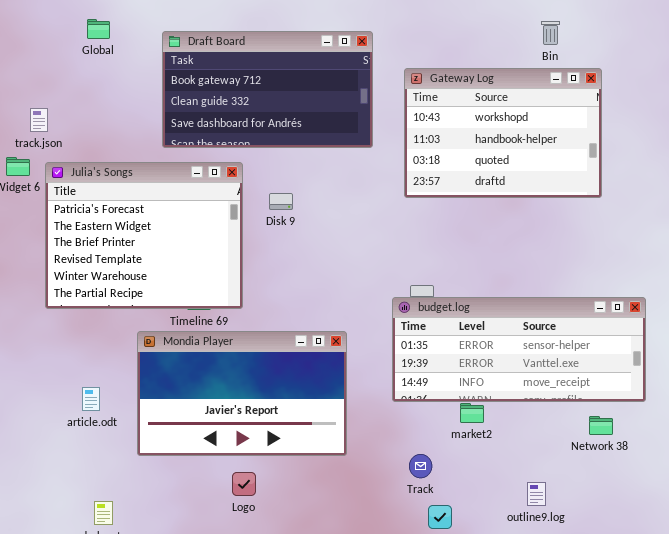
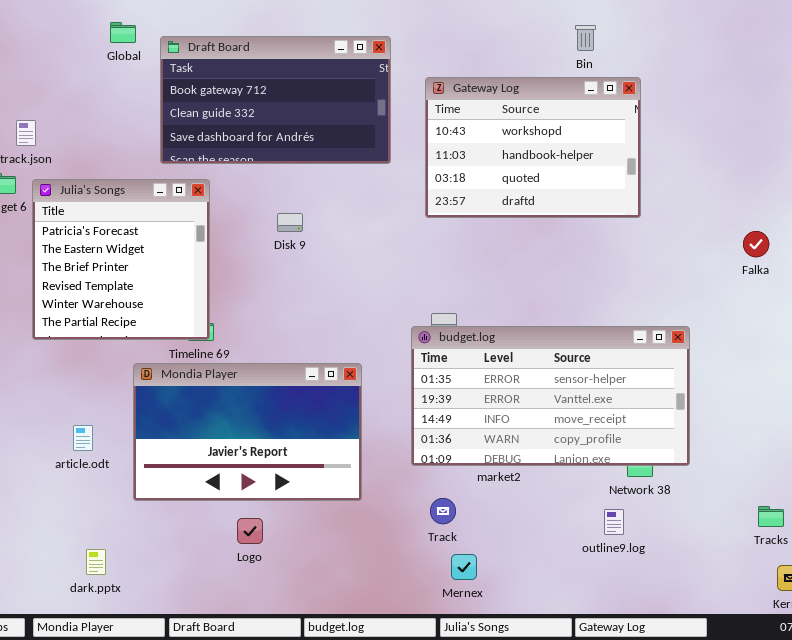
Global: [87,19,110,39] -> [110,22,136,43], moved
Julia's Songs: [45,162,243,309] -> [32,179,210,340], resized
budget.log: [392,297,646,402] -> [411,326,690,466], resized
outline9.log: [527,482,546,506] -> [604,509,624,535], moved

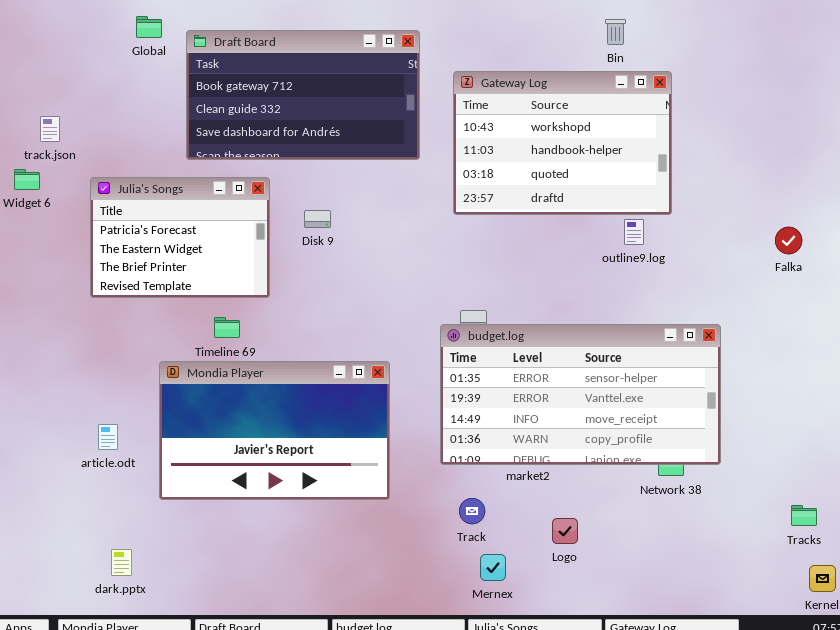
Julia's Songs: [32,179,210,340] -> [90,177,270,298], moved, resized
outline9.log: [604,509,624,535] -> [624,219,644,245], moved
Logo: [237,518,263,544] -> [552,518,578,544], moved

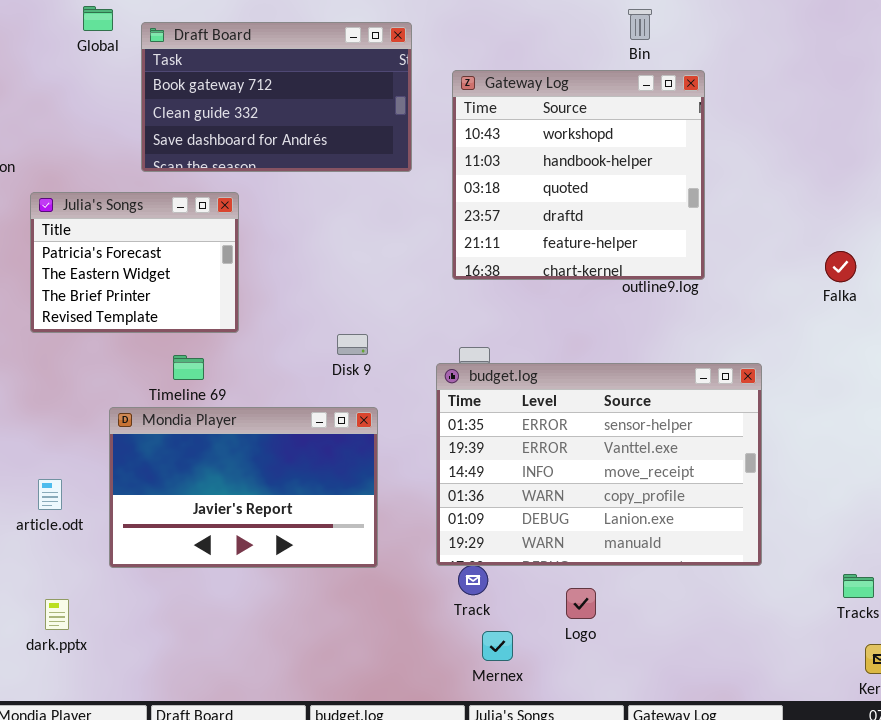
Gateway Log: [453,71,672,215] -> [452,70,705,280], resized
Disk 9: [304,210,331,228] -> [337,334,368,355], moved
budget.log: [440,324,721,465] -> [436,363,762,566], resized
dark.pptx: [111,549,132,576] -> [45,599,69,630], moved

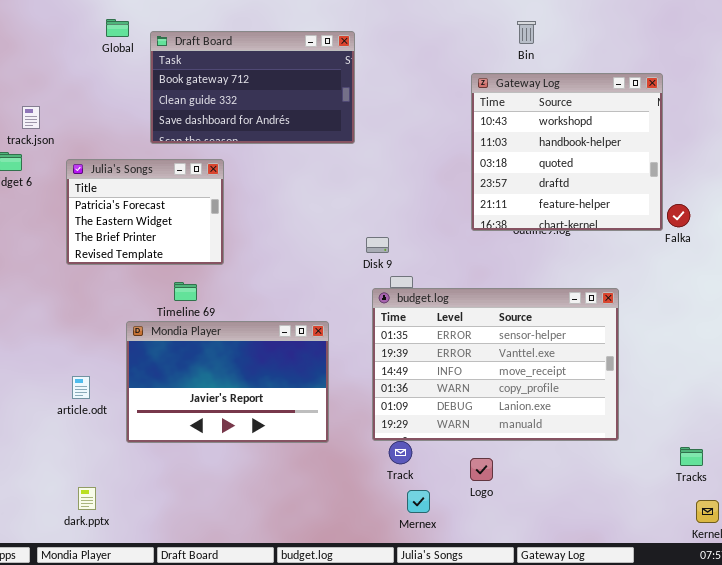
Gateway Log: [452,70,705,280] -> [471,73,663,231], moved
Disk 9: [337,334,368,355] -> [366,237,389,253], moved
dark.pptx: [45,599,69,630] -> [78,487,96,510], moved

